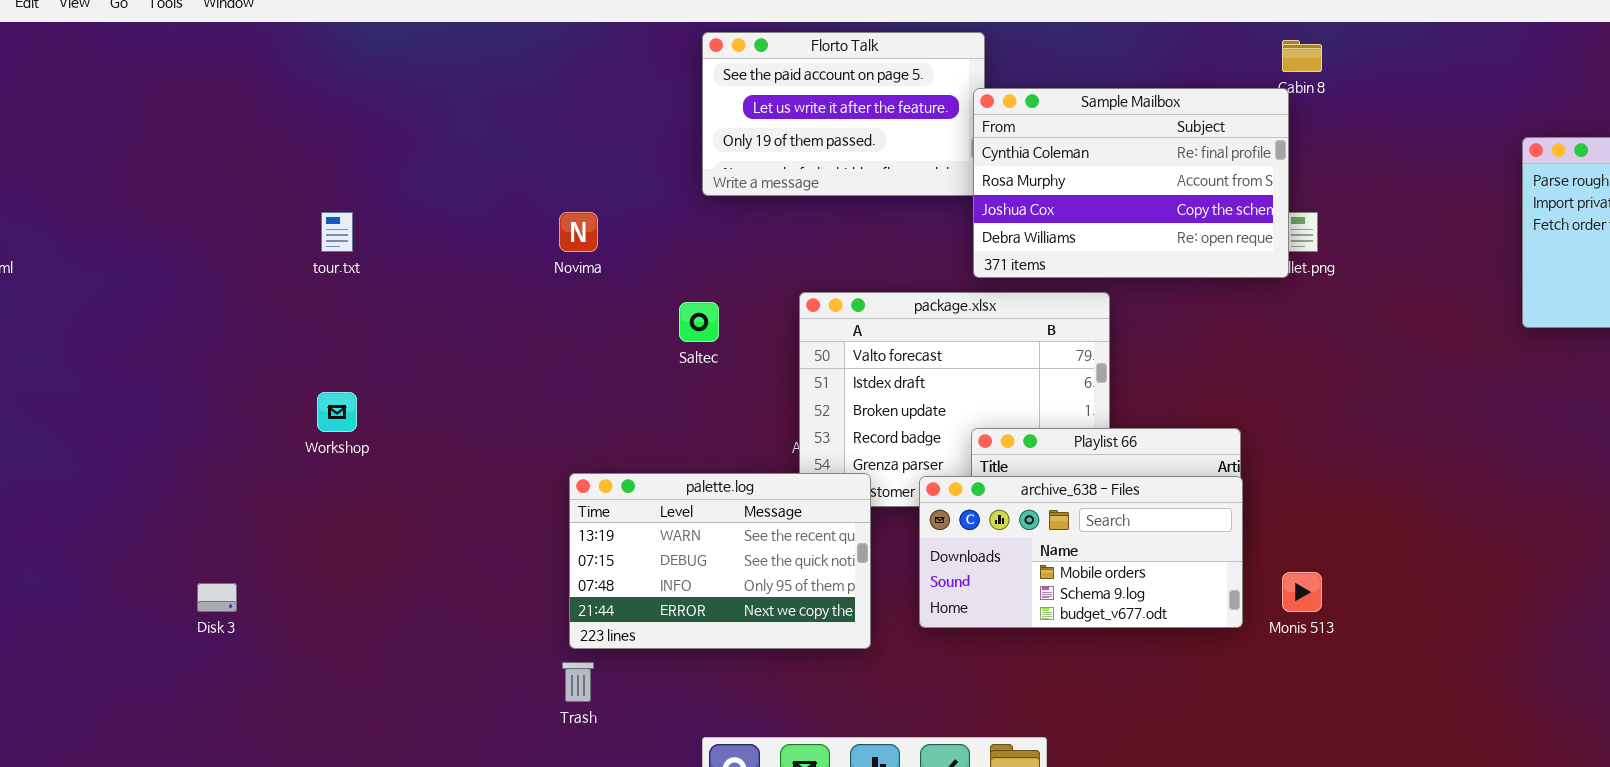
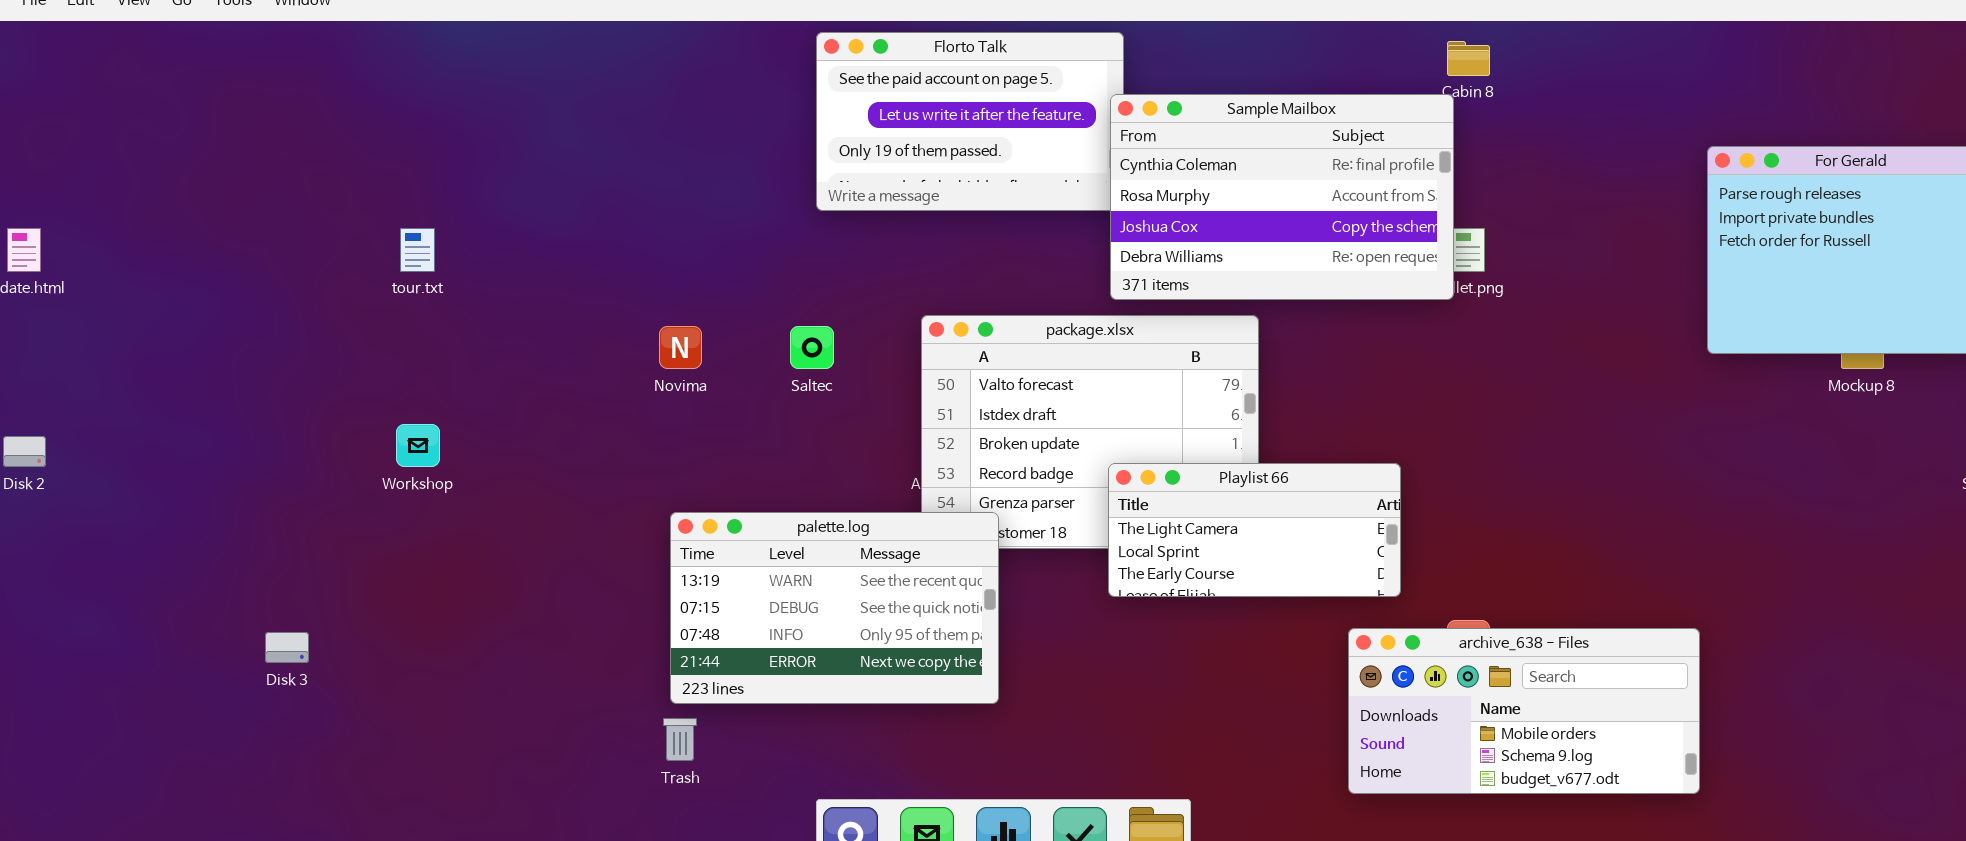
Novima: [559,212,598,252] -> [659,326,702,369], moved
archive_638 - Files: [919,476,1243,628] -> [1348,628,1700,794], moved

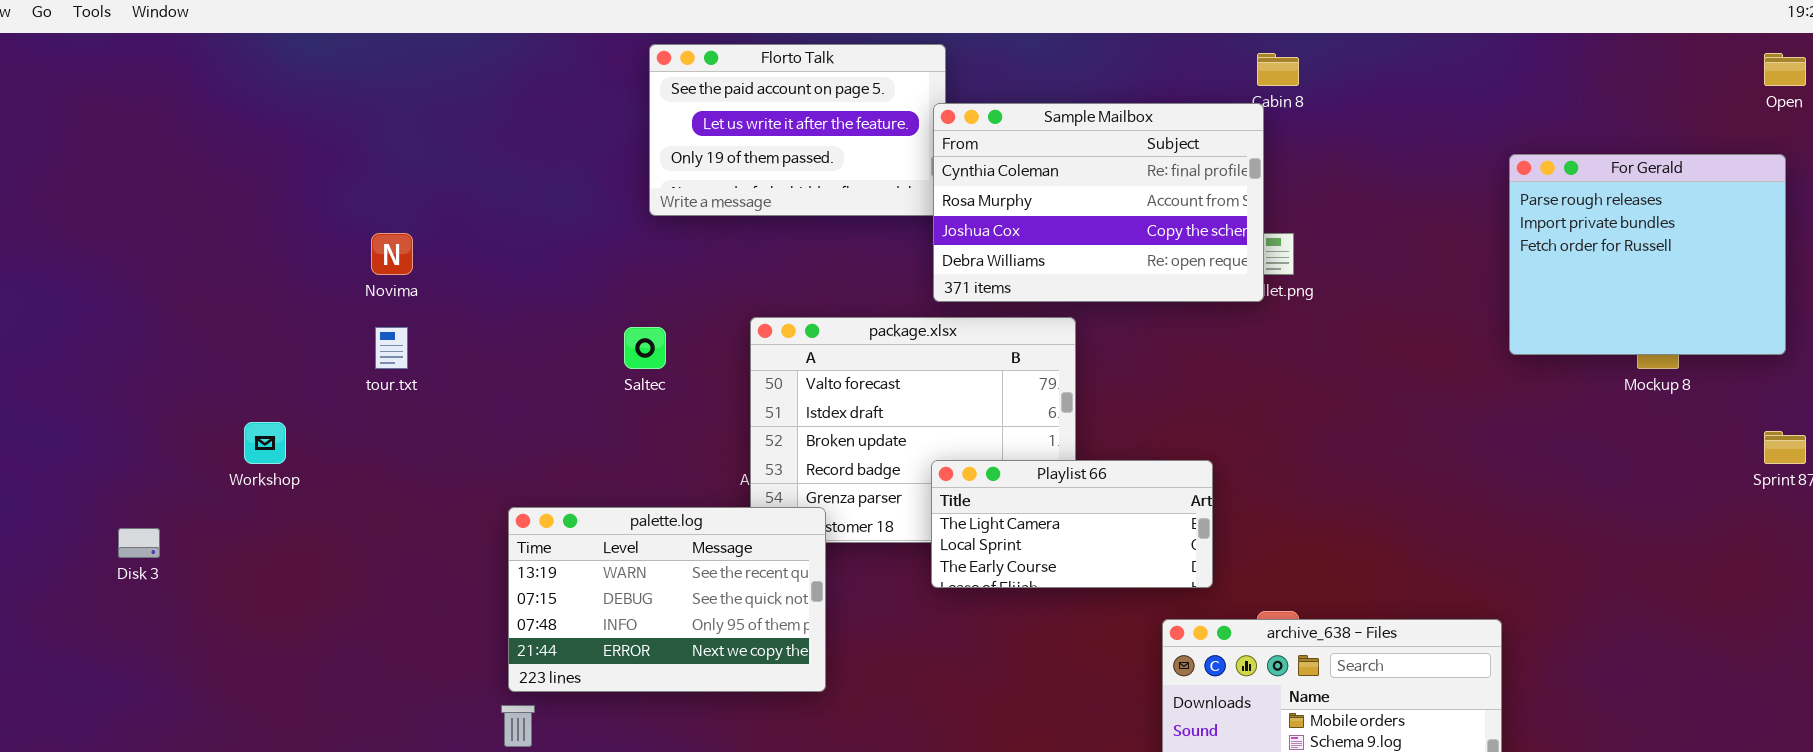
tour.txt: [400,228,435,272] -> [375,327,408,369], moved
Novima: [659,326,702,369] -> [371,233,413,275], moved
Disk 3: [265,632,309,663] -> [118,528,160,558], moved

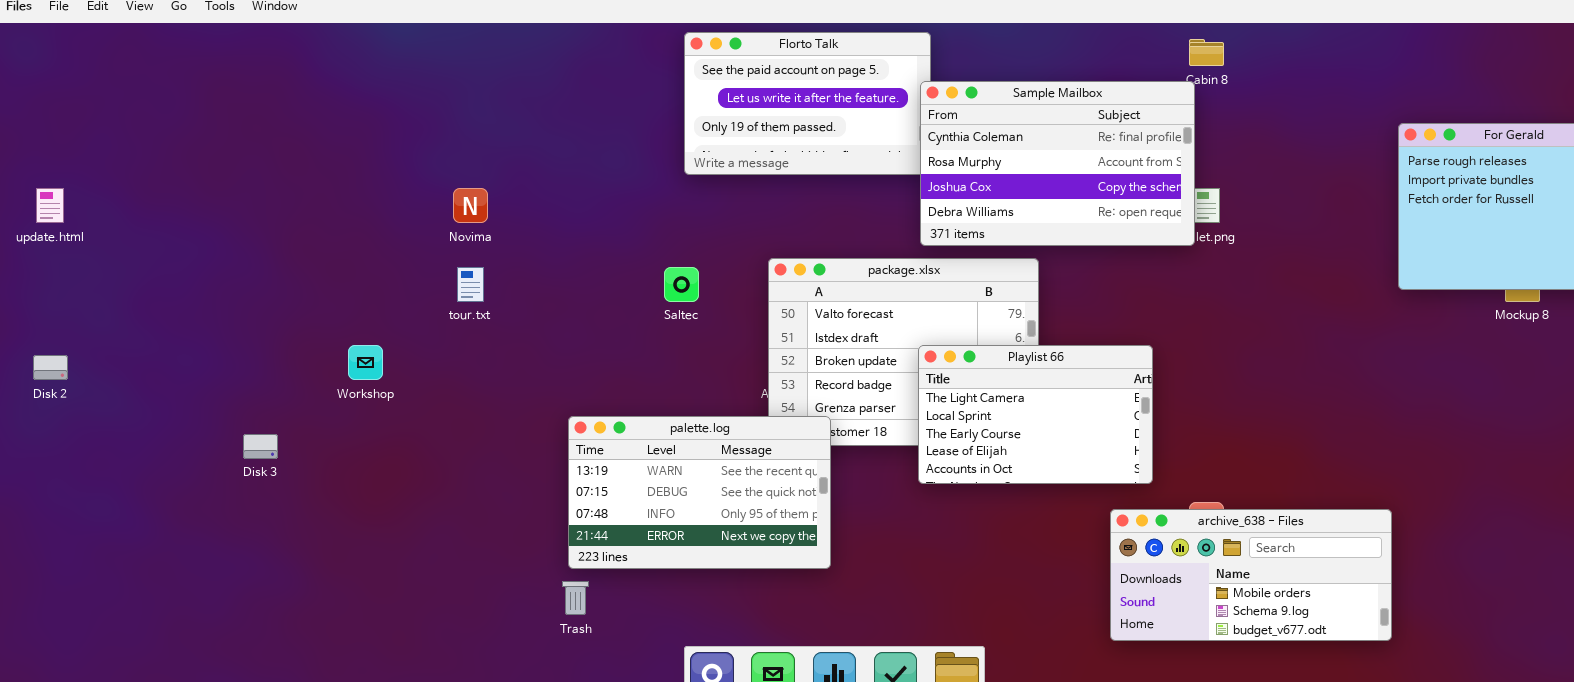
Playlist 66: [931,460,1213,588] -> [918,345,1153,484], resized

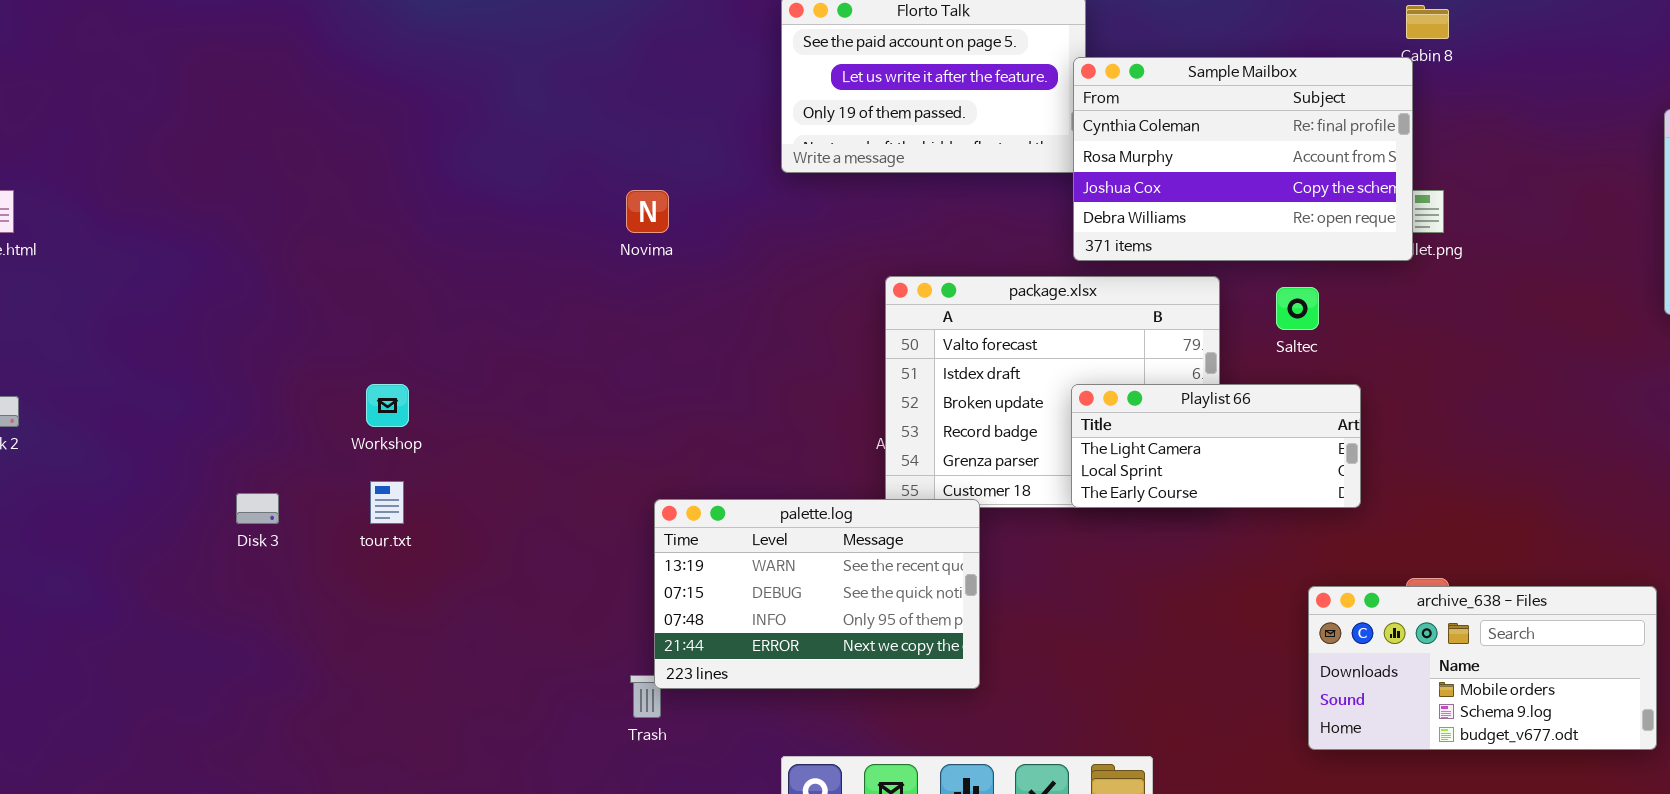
Novima: [453,188,488,223] -> [626,190,669,233], moved
tour.txt: [457,267,484,302] -> [370,481,404,524], moved
Saltec: [664,267,699,302] -> [1276,287,1319,330], moved
Playlist 66: [918,345,1153,484] -> [1071,384,1361,508], resized
palette.log: [568,416,831,569] -> [654,499,980,689], moved

